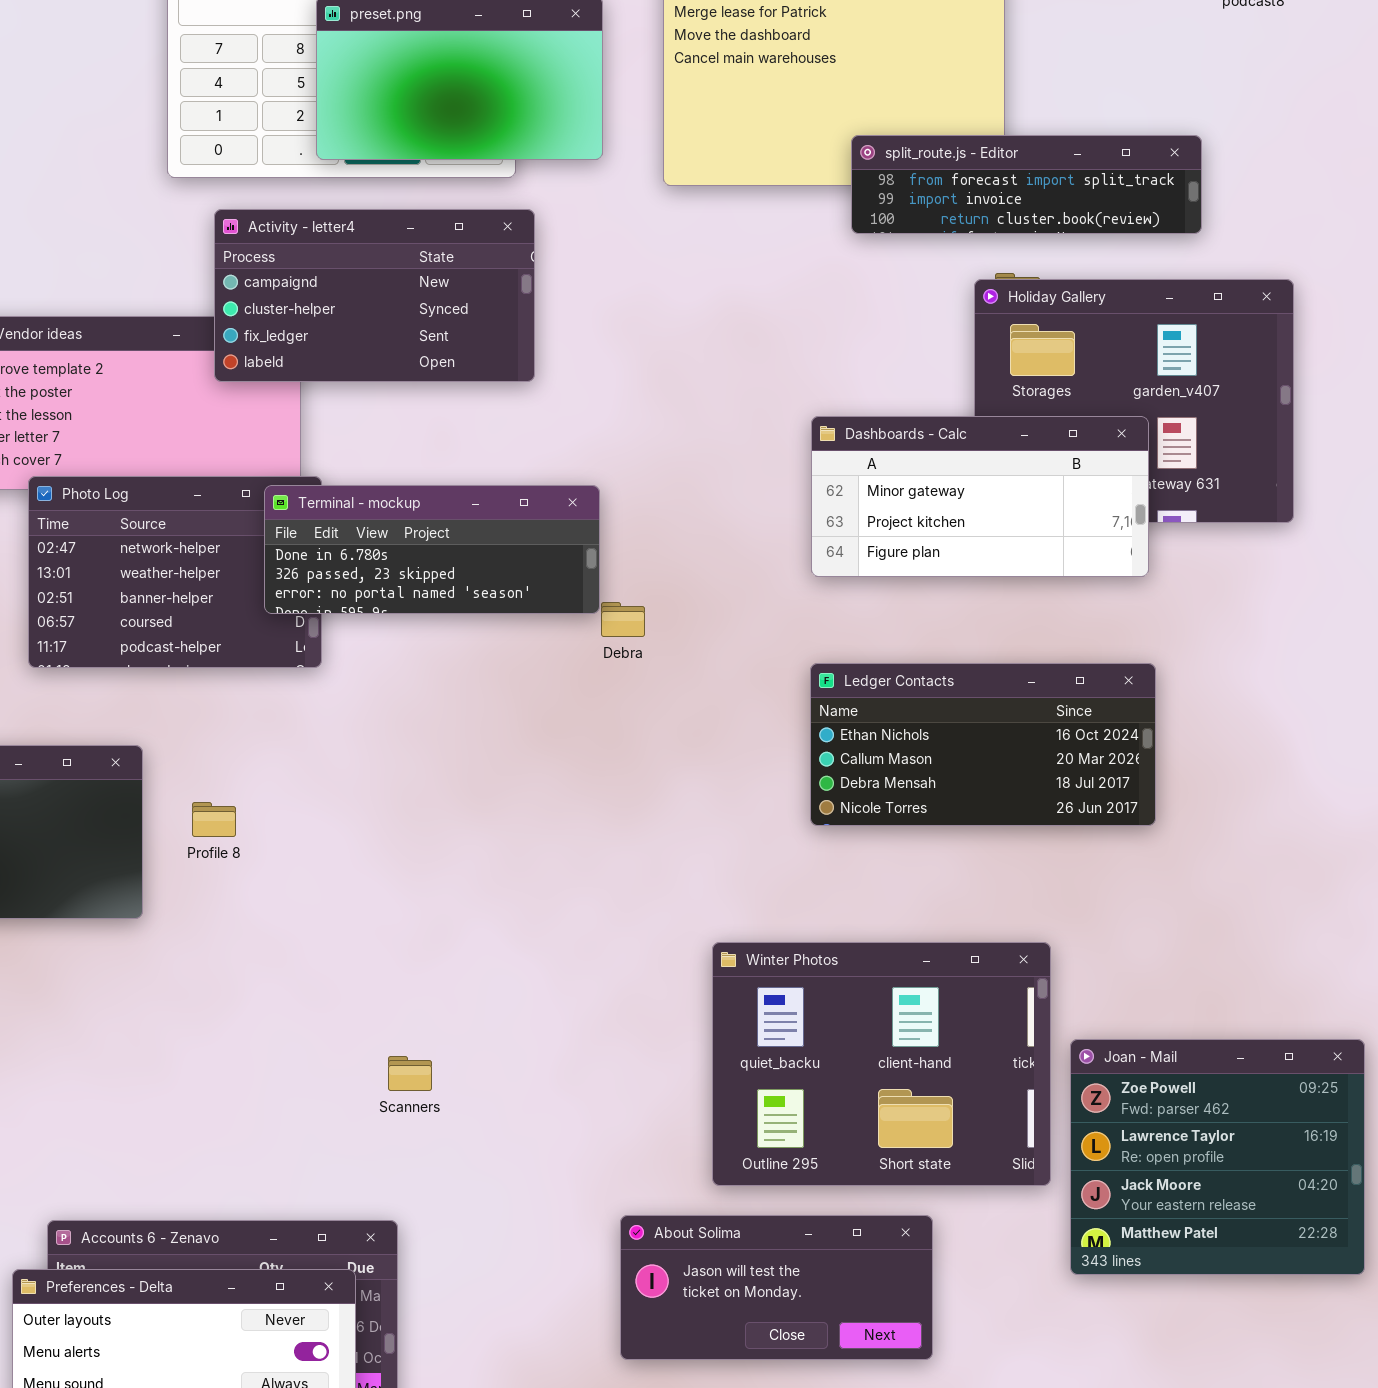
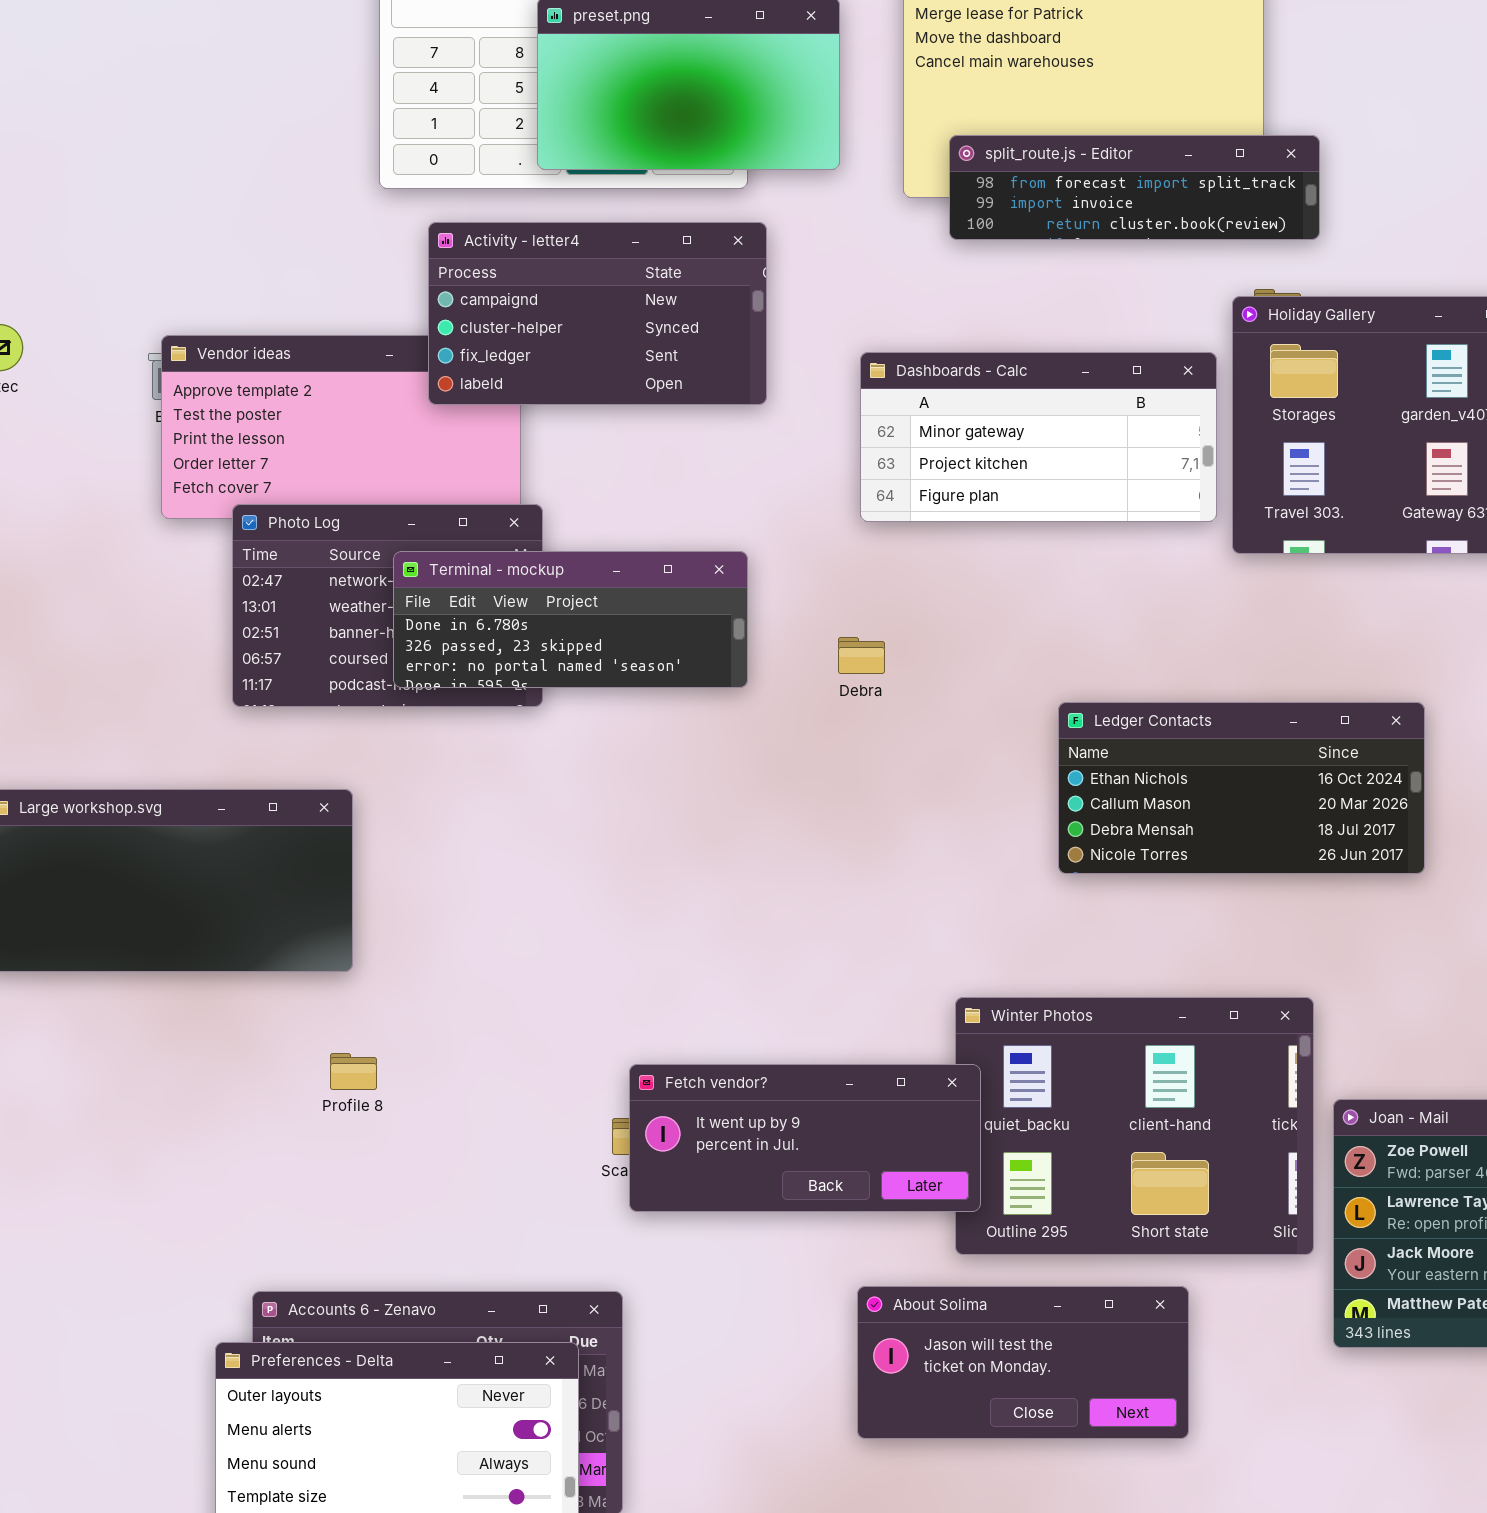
split_route.js - Editor: [851,135,1202,234] -> [949,135,1320,240], moved
Dashboards - Calc: [811,416,1149,577] -> [860,352,1217,522], moved
Terminal - mockup: [264,485,600,614] -> [393,551,748,688], moved
Profile 8: [192,802,236,837] -> [330,1053,377,1090], moved
Fetch vendor?: none -> [629,1064,981,1212], opened

